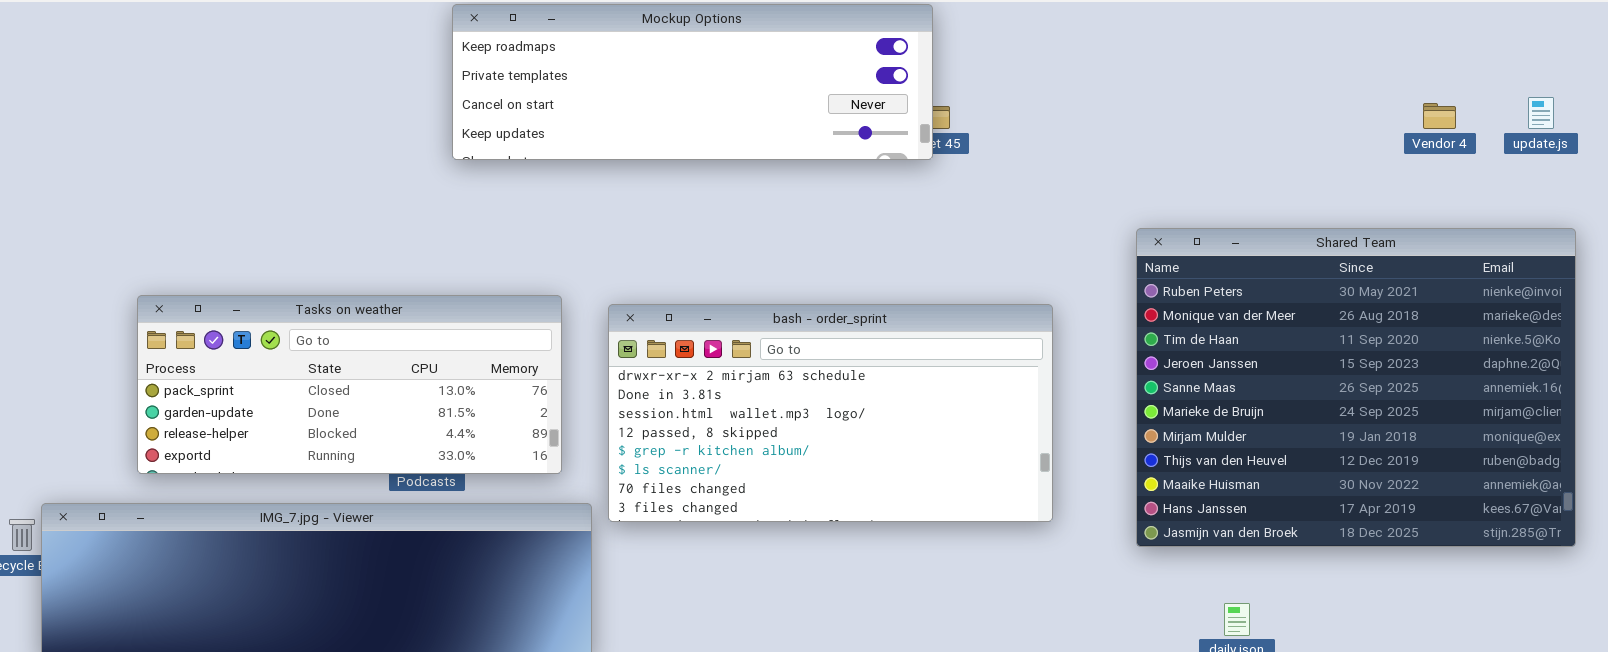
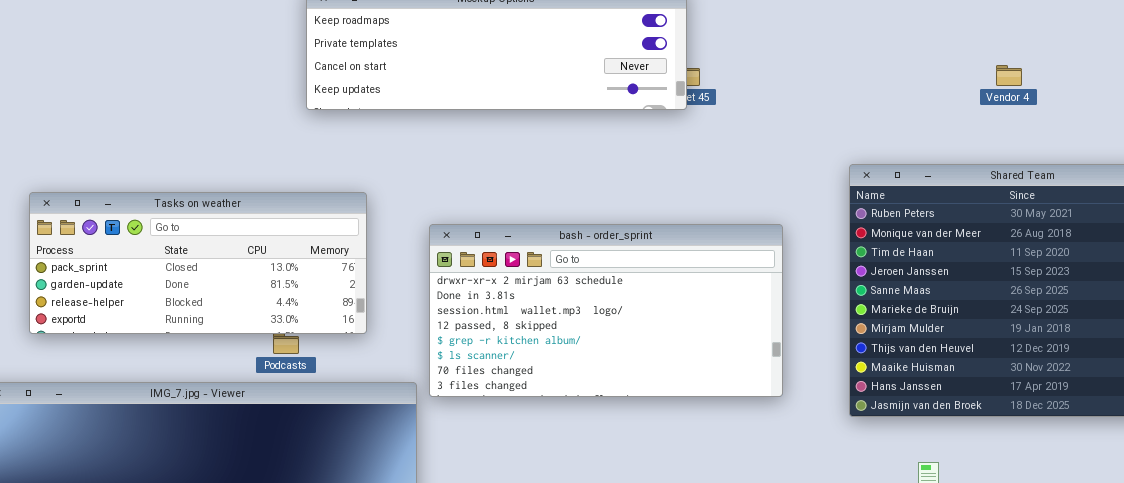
Vendor 4: [1423,103,1456,129] -> [996,65,1022,86], moved
Tasks on weather: [137,295,562,474] -> [29,192,367,334], moved

